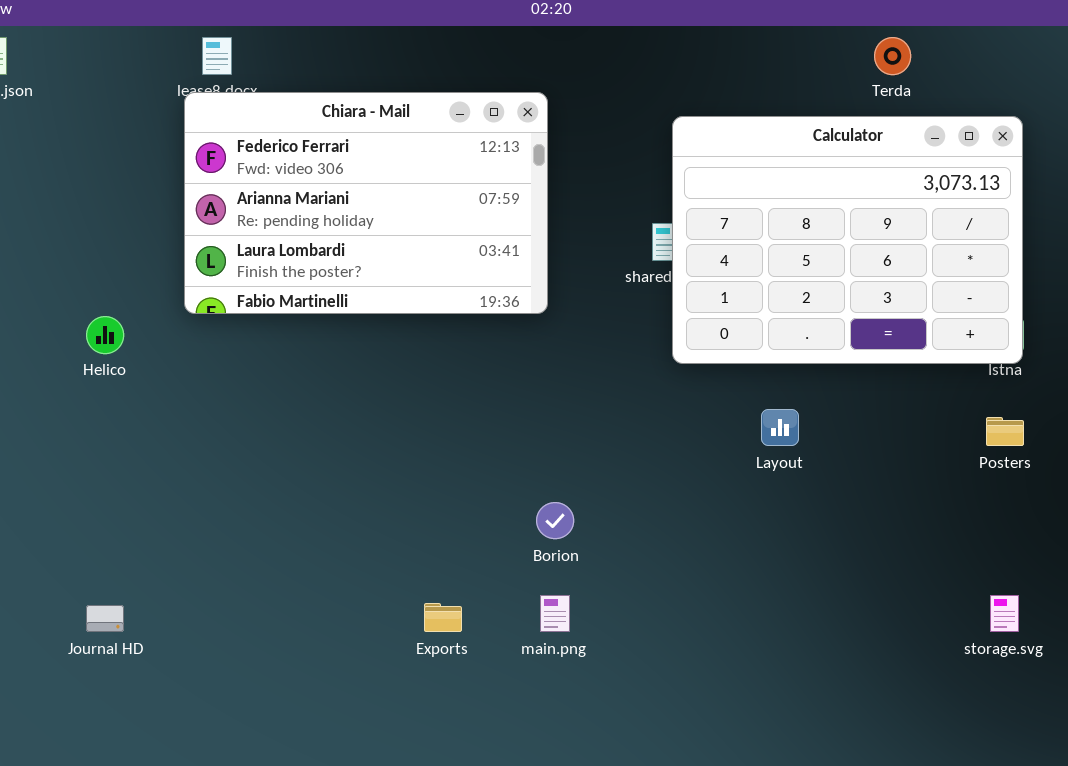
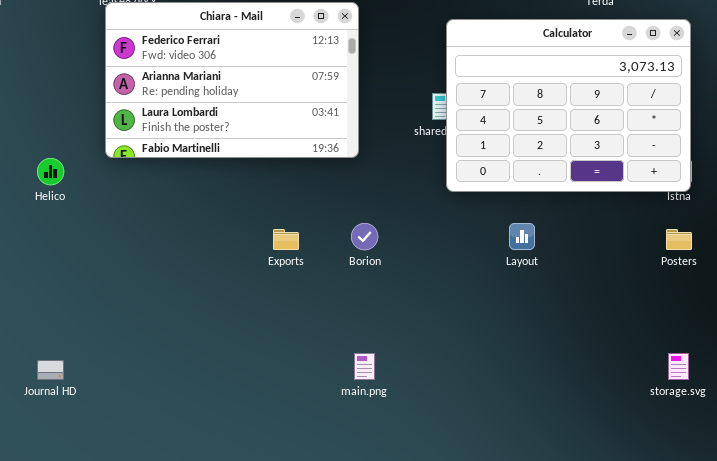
Borion: [536,502,574,539] -> [351,223,378,250], moved
Exports: [424,603,462,632] -> [273,229,299,250], moved

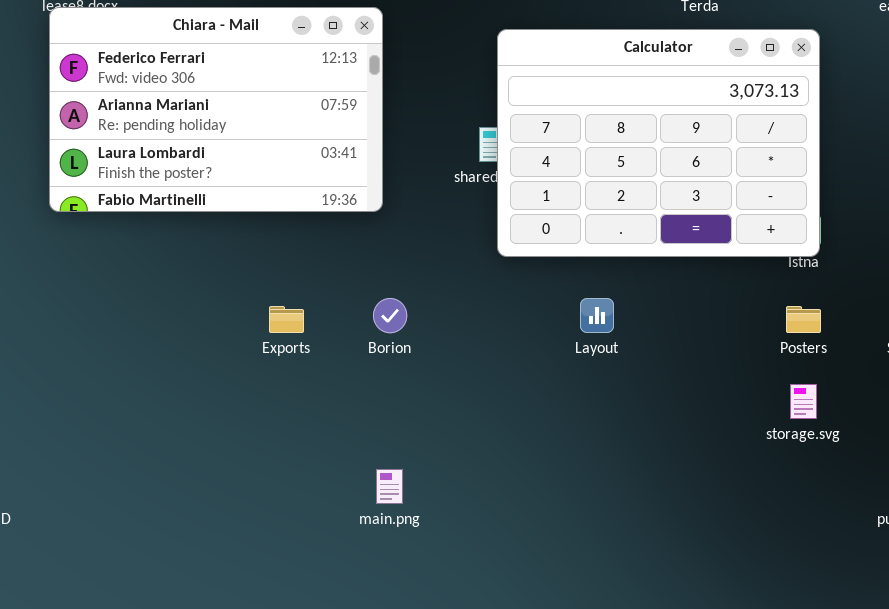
storage.svg: [668,353,689,380] -> [790,384,817,419], moved

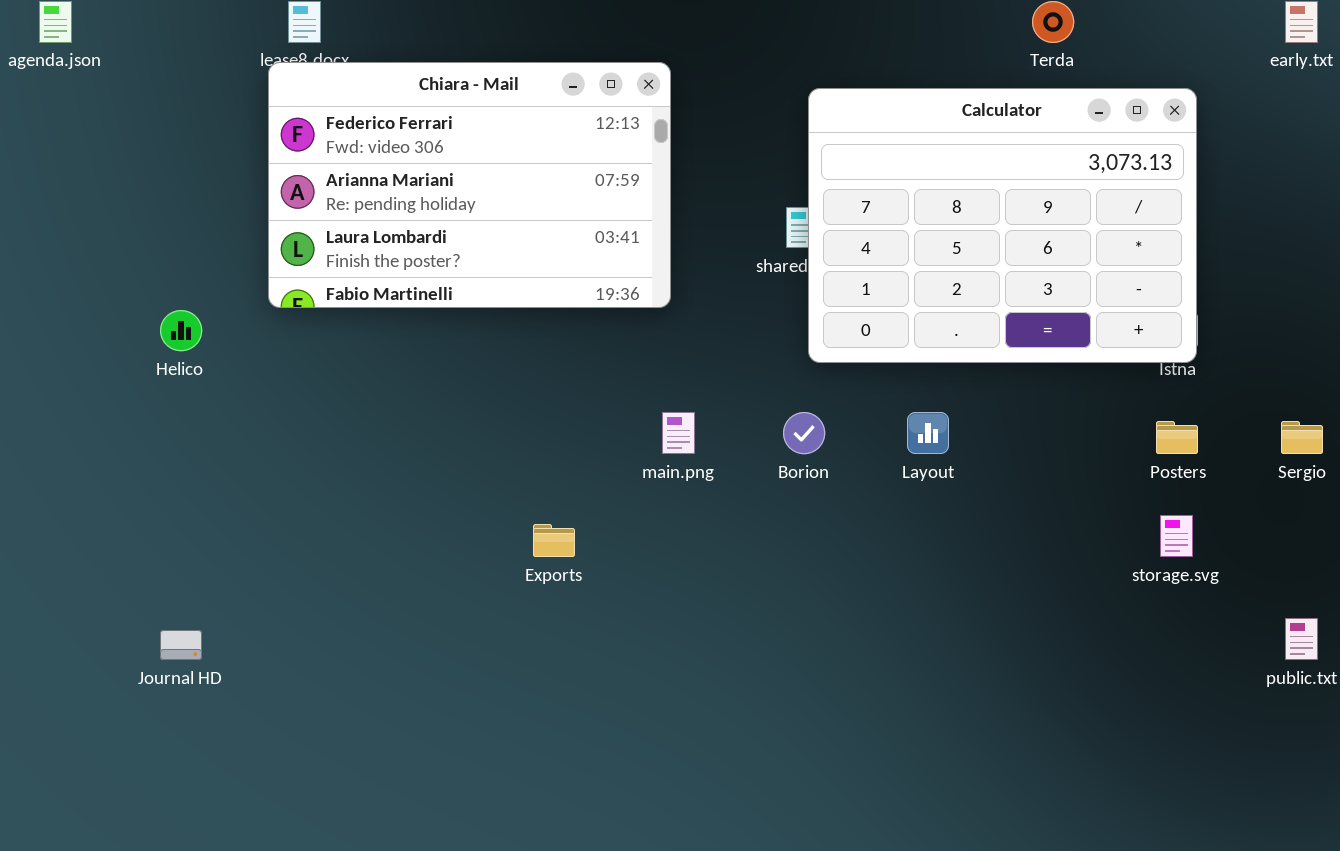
Borion: [373,298,407,333] -> [783,412,825,454], moved
Exports: [269,306,304,333] -> [533,524,575,557], moved
main.png: [376,469,403,504] -> [662,412,695,454], moved

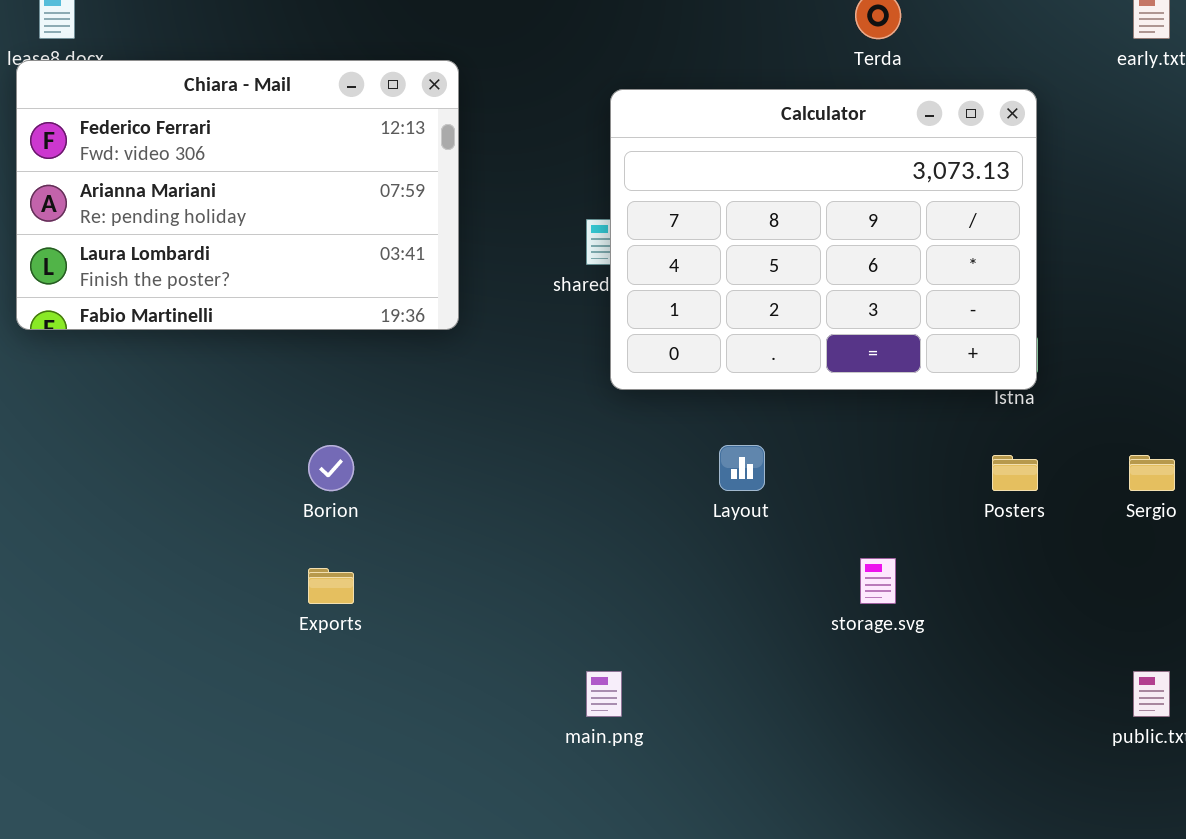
main.png: [662,412,695,454] -> [586,671,622,717], moved
Borion: [783,412,825,454] -> [308,445,354,491], moved
storage.svg: [1160,515,1193,557] -> [860,558,896,604], moved

